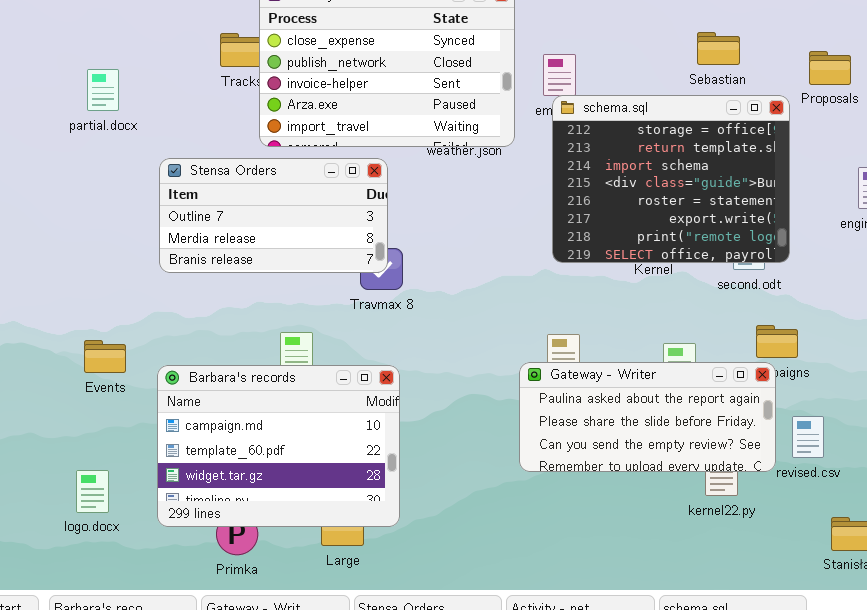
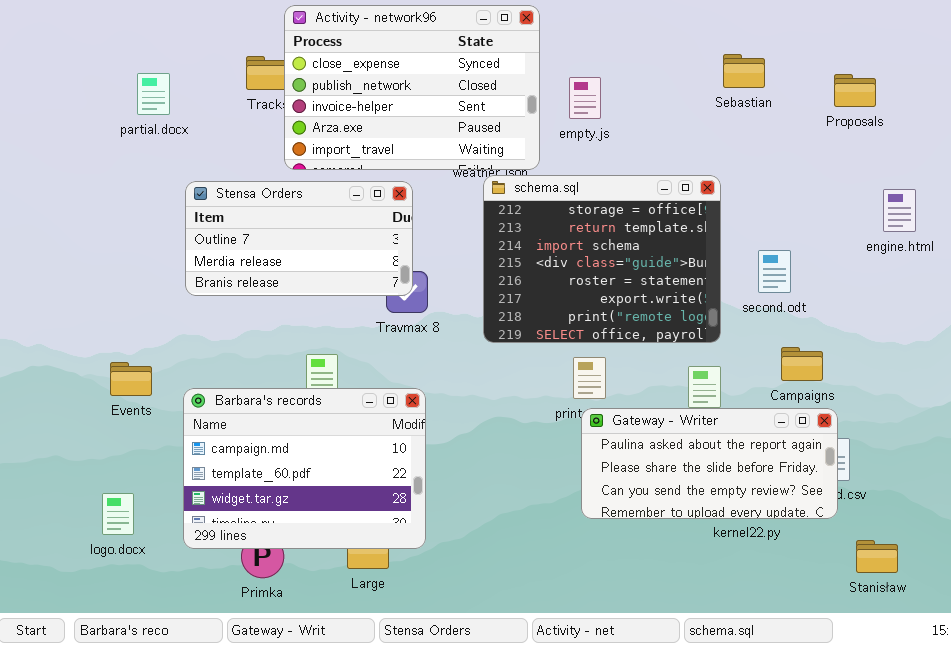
partial.docx: [87,69,119,111] -> [137,73,170,115], moved
schema.sql: [552,95,790,263] -> [483,175,721,343], moved
Gateway - Writer: [519,362,776,472] -> [581,408,838,519], moved

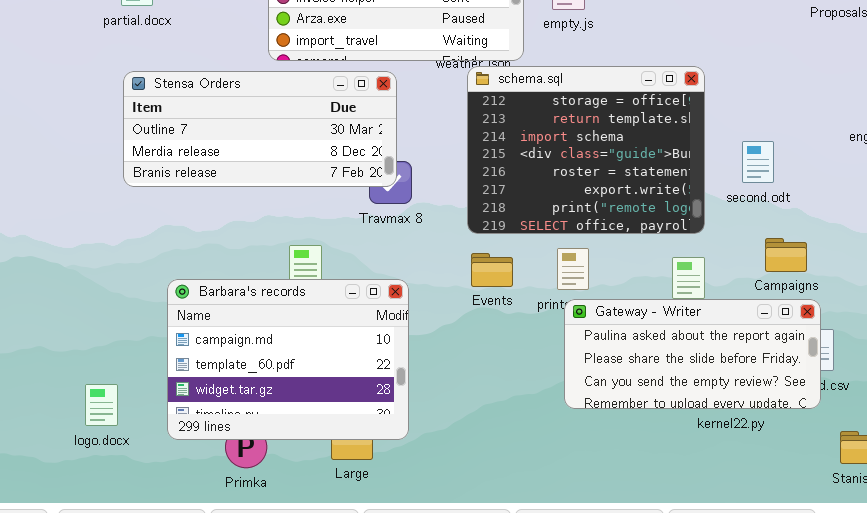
Stensa Orders: [185,181,413,296] -> [123,71,397,187], resized
Events: [110,362,152,396] -> [471,253,513,287], moved

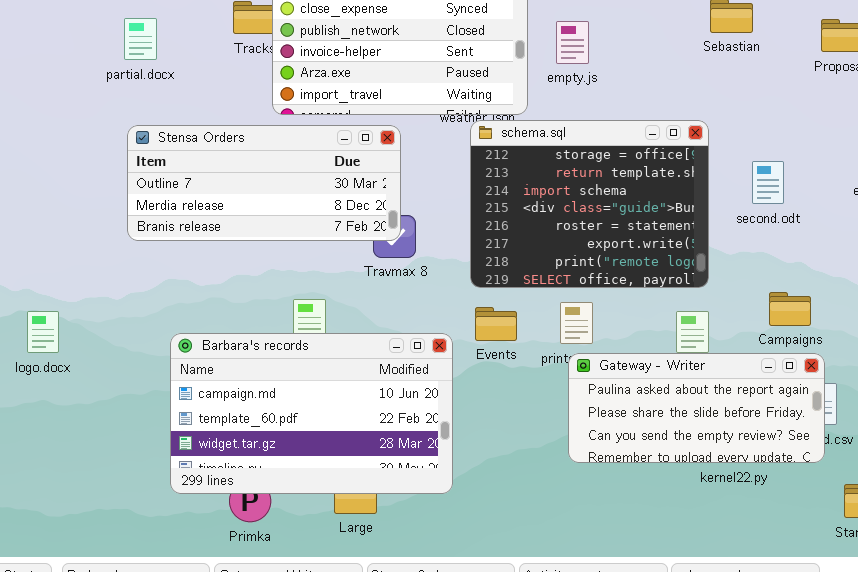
second.odt: [742,141,774,183] -> [752,161,784,204], moved
Barbara's records: [167,279,409,440] -> [170,333,453,494], resized
logo.docx: [85,384,118,426] -> [27,311,59,353], moved

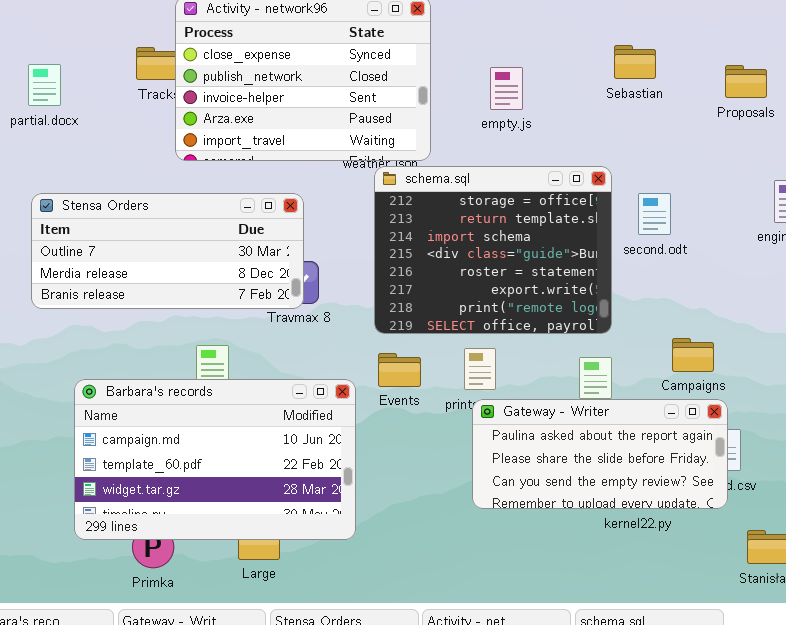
empty.js: [556,21,589,64] -> [490,67,523,110], moved
Stensa Orders: [127,125,401,241] -> [31,193,304,309], moved
second.odt: [752,161,784,204] -> [638,193,671,235], moved

